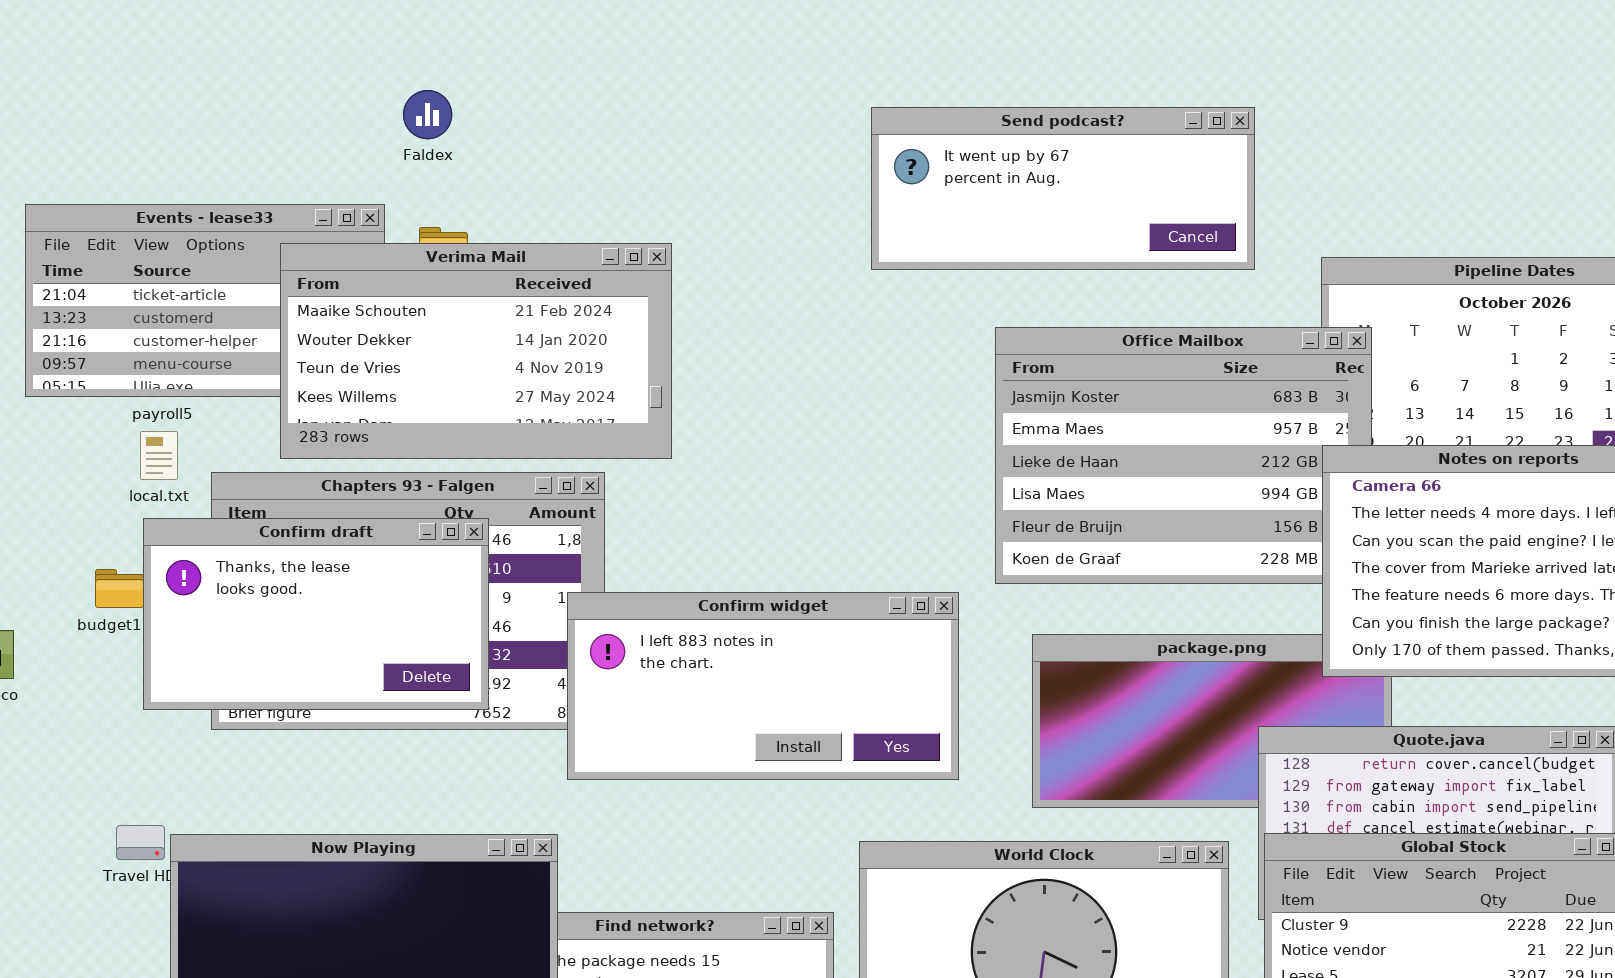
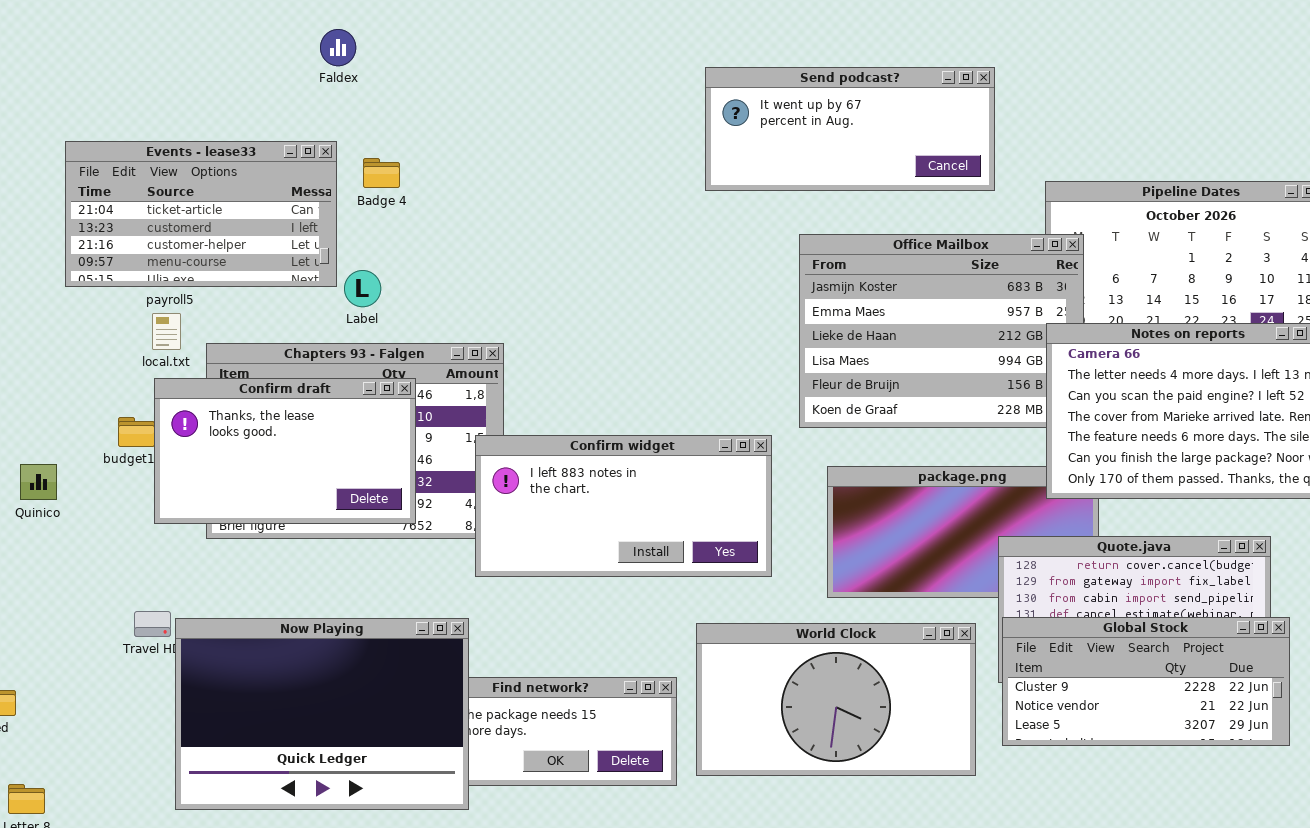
Faldex: [403,90,452,139] -> [320,29,356,66], moved
Verima Mail: [280,243,672,459] -> none, closed

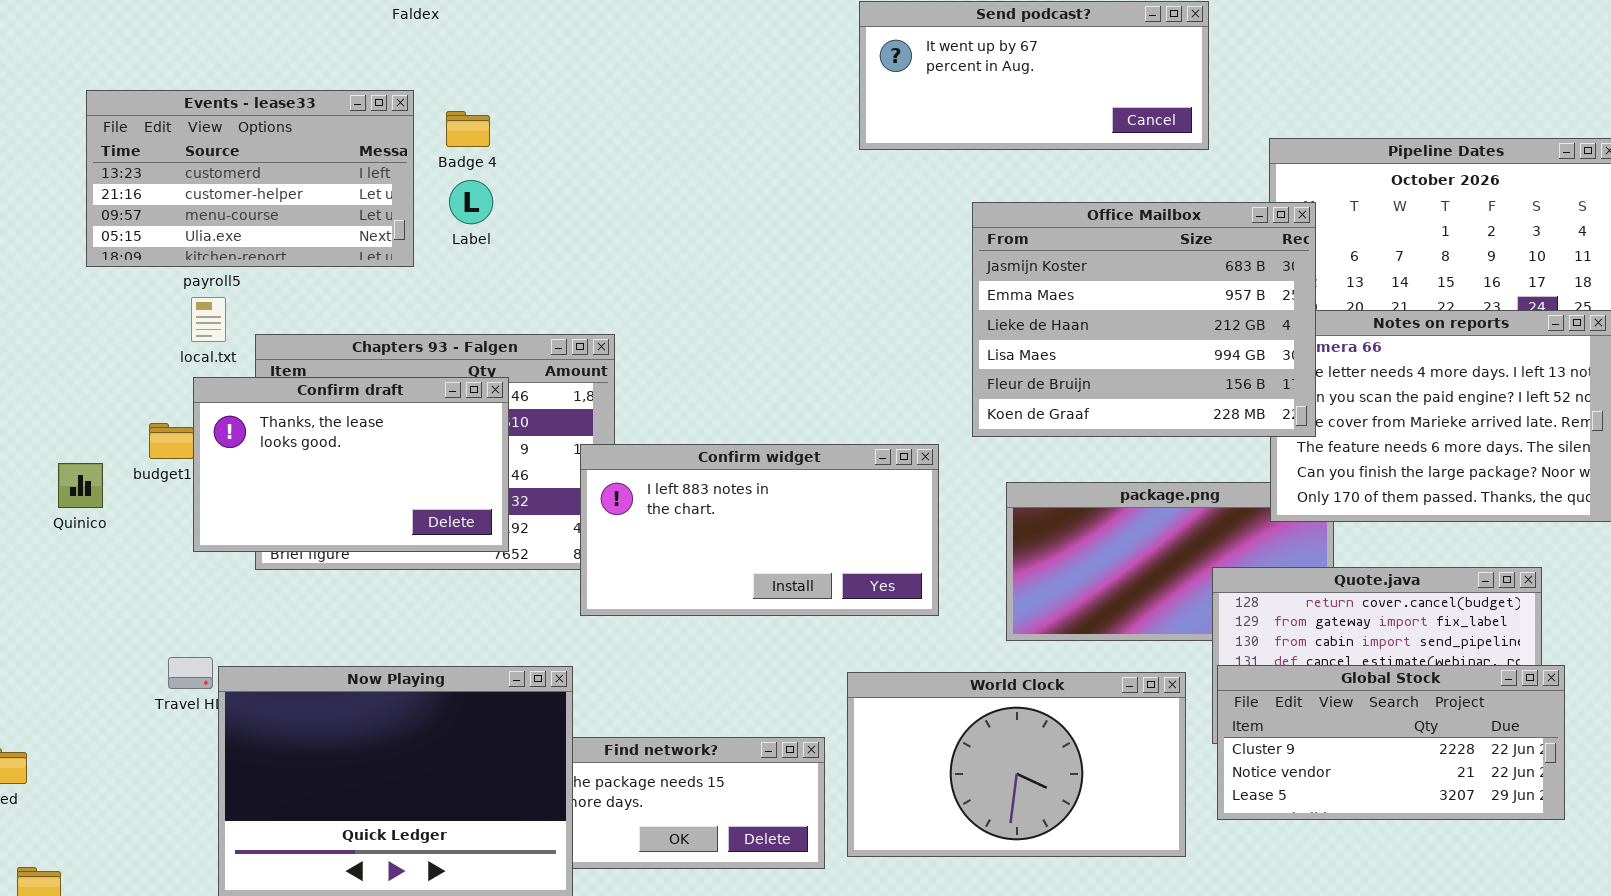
Events - lease33: [65,141,337,287] -> [86,90,414,267], scrolled down 1 row
Office Mailbox: [799,234,1084,428] -> [972,202,1316,437], raised
Label: [344,270,381,307] -> [449,180,493,224], moved
Quinico: [20,464,57,500] -> [58,463,103,508], moved

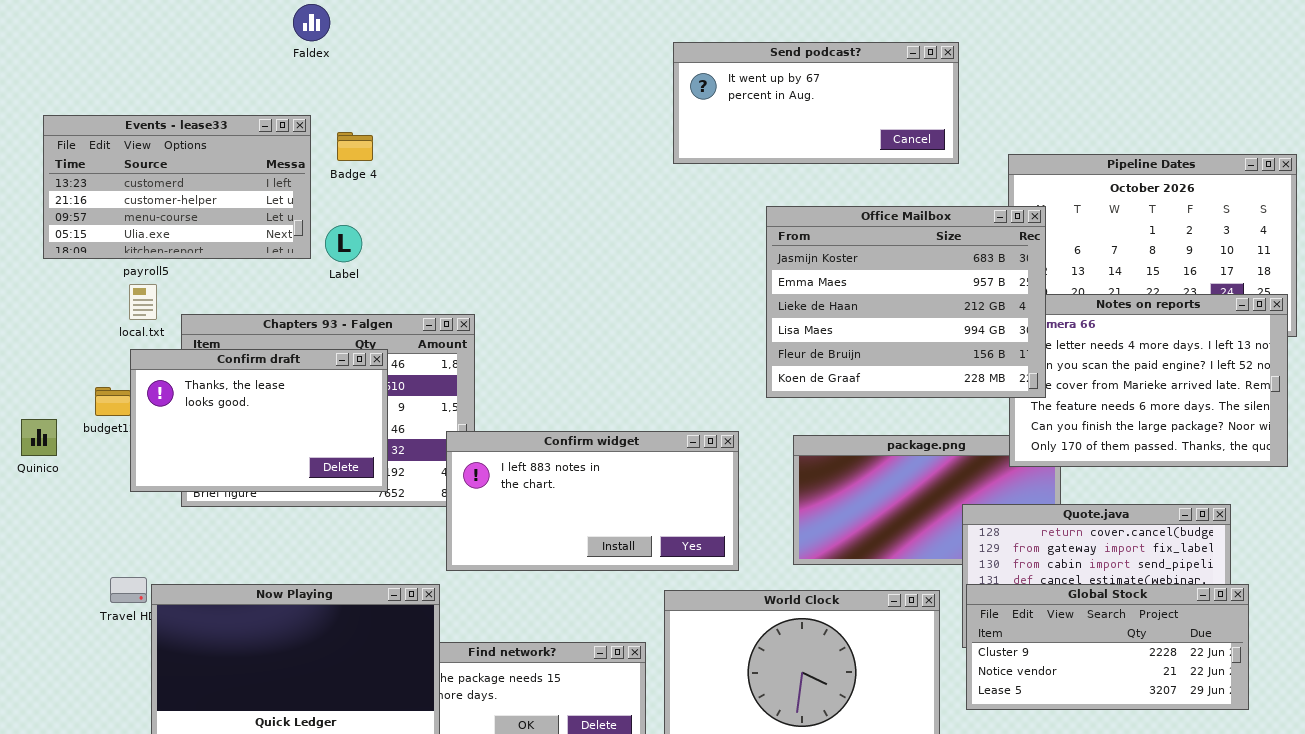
Label: [449,180,493,224] -> [325,225,362,262], moved
Confirm widget: [580,444,939,616] -> [446,431,739,571], moved

